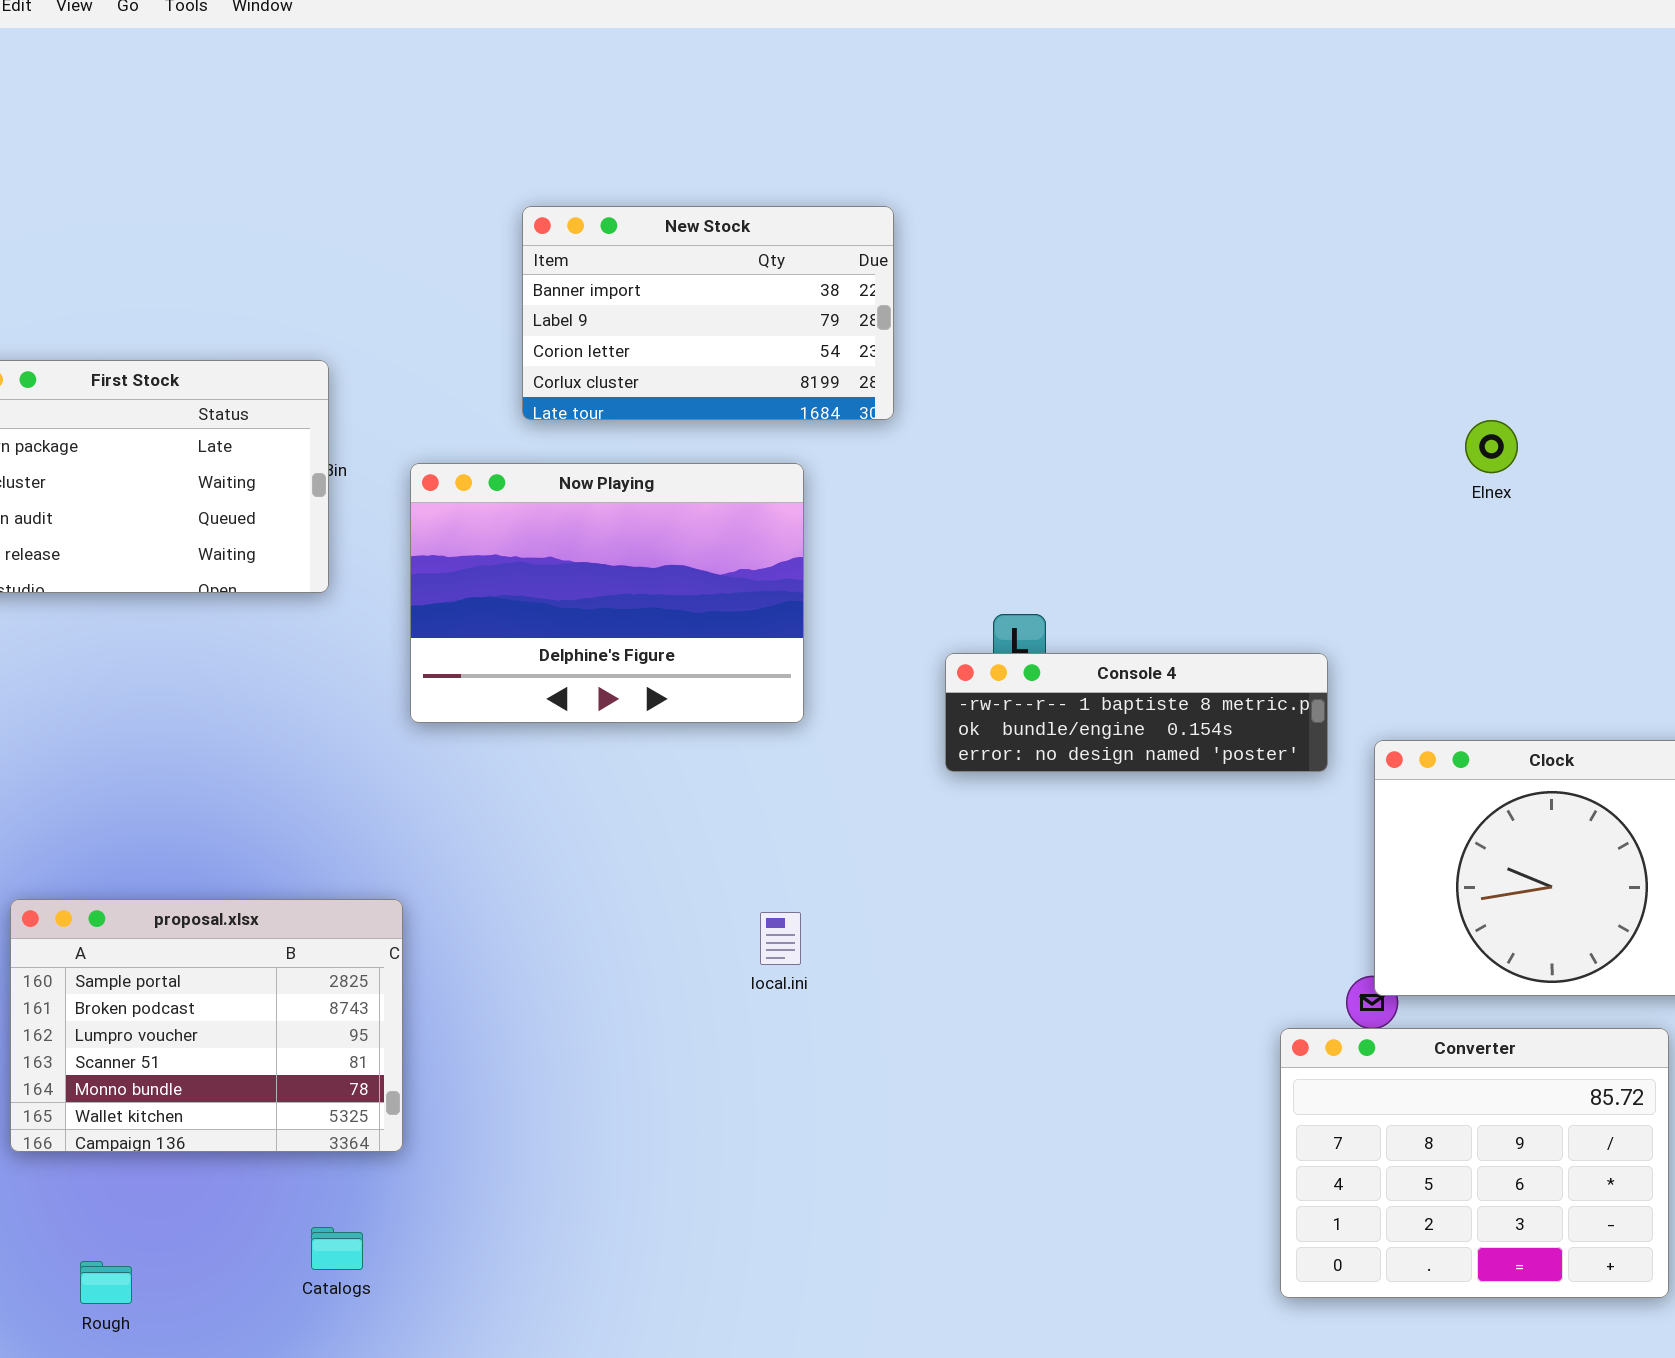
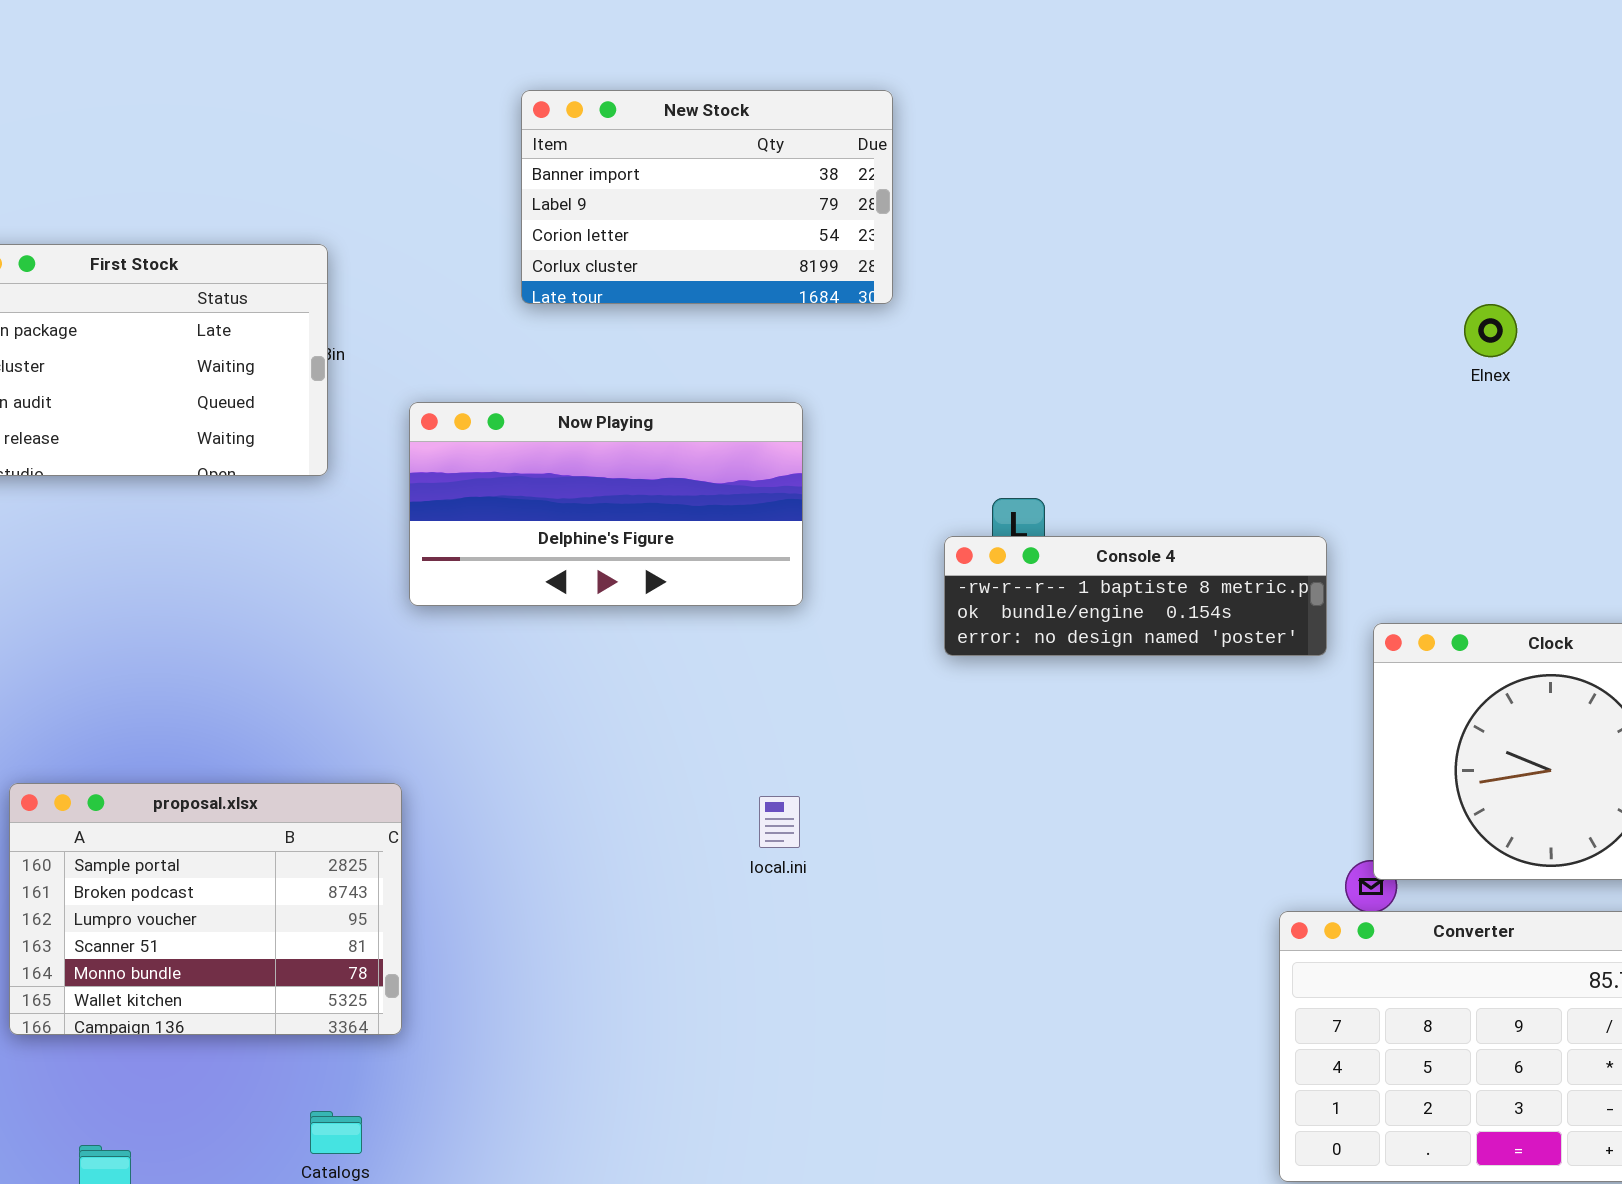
Now Playing: [410,463,804,723] -> [409,402,803,606], resized

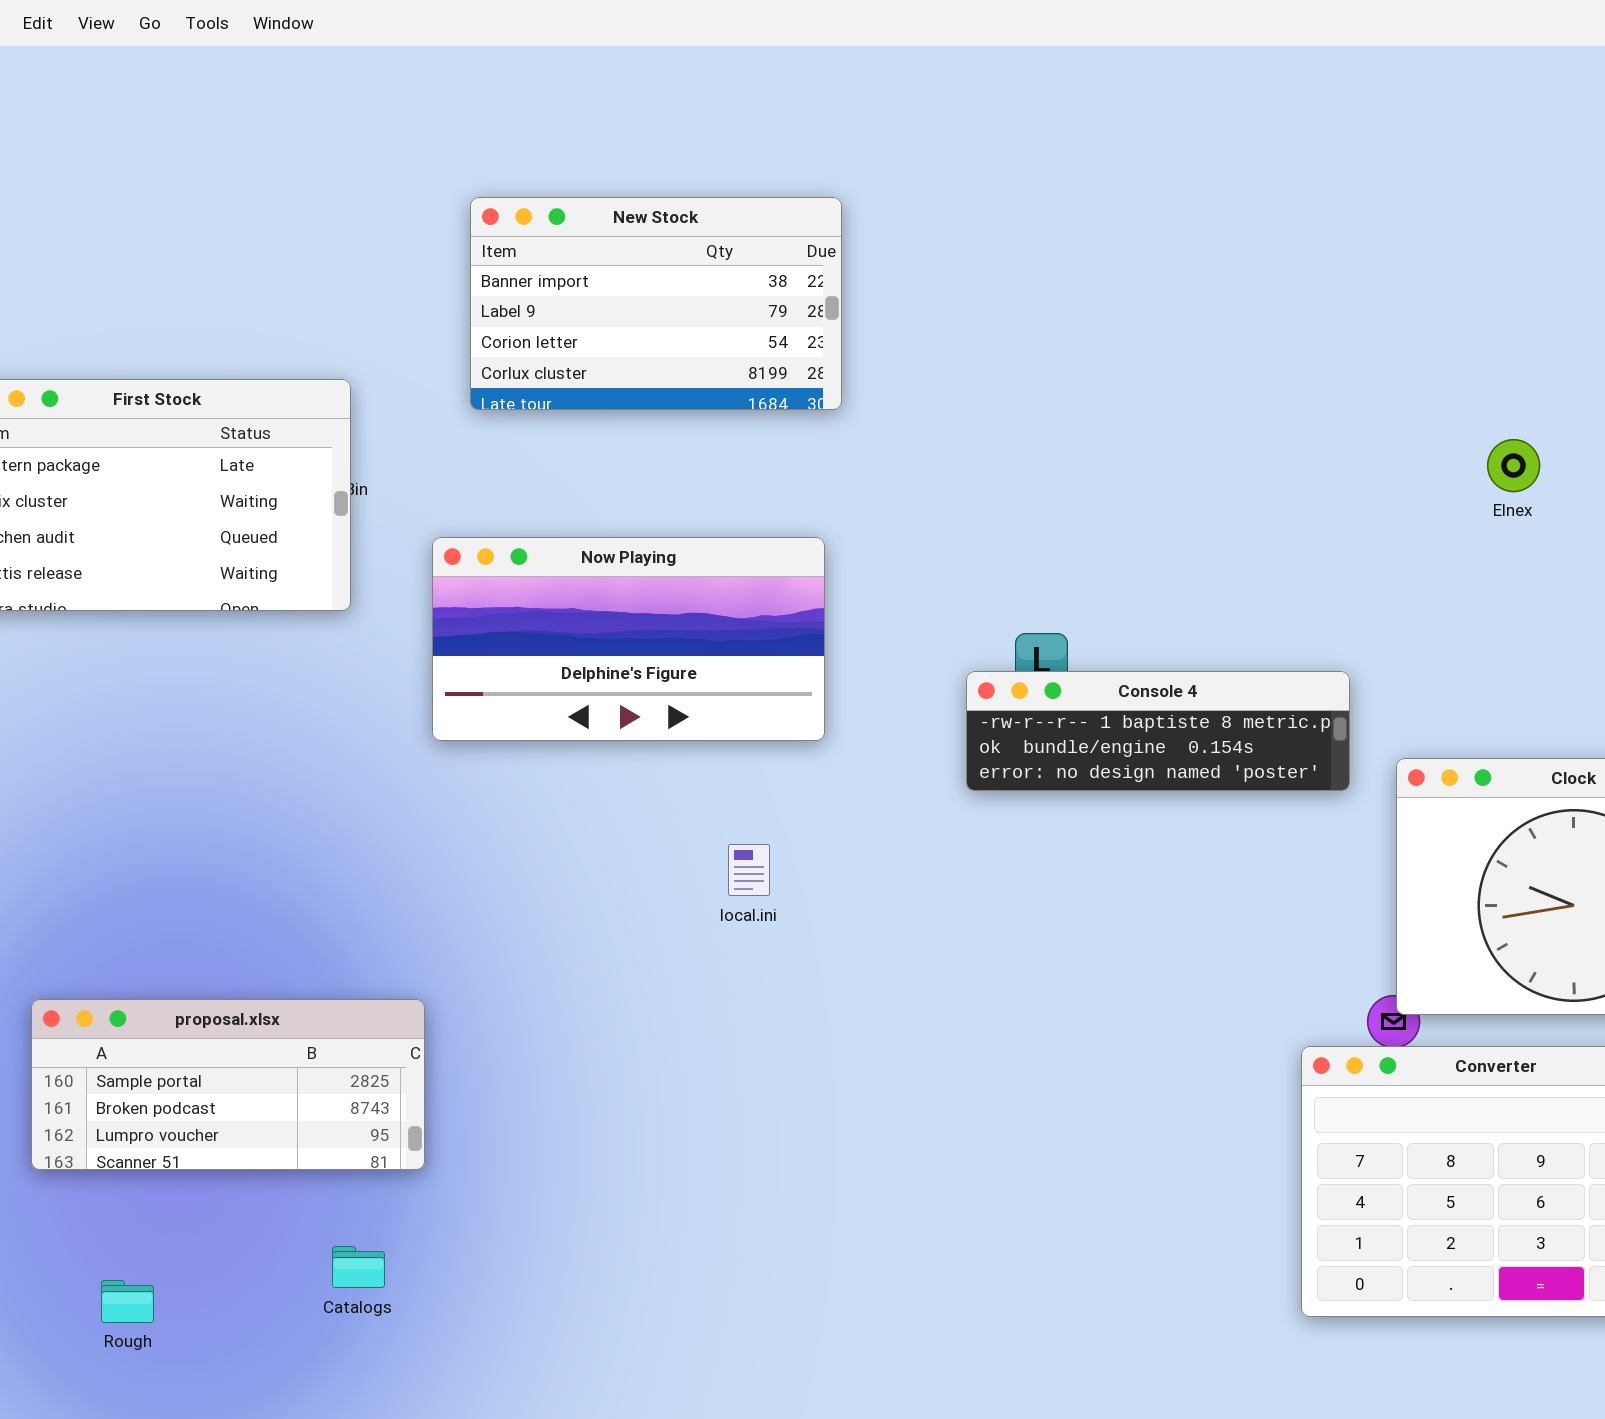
New Stock: [521,90,893,304] -> [470,197,842,410], moved
proposal.xlsx: [9,783,402,1035] -> [31,999,425,1170], resized
local.ini: [759,796,800,848] -> [728,844,770,896], moved

